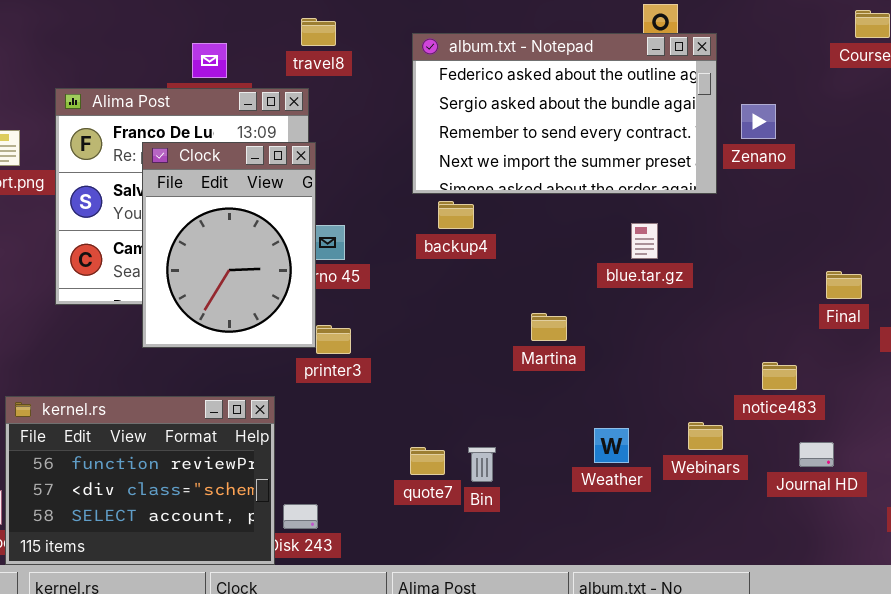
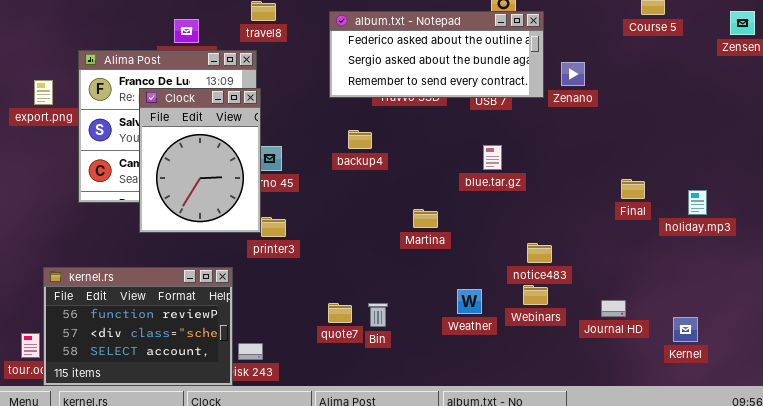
album.txt - Notepad: [412,33,717,194] -> [329,11,544,98], resized
notice483: [762,362,797,390] -> [527,243,552,263], moved

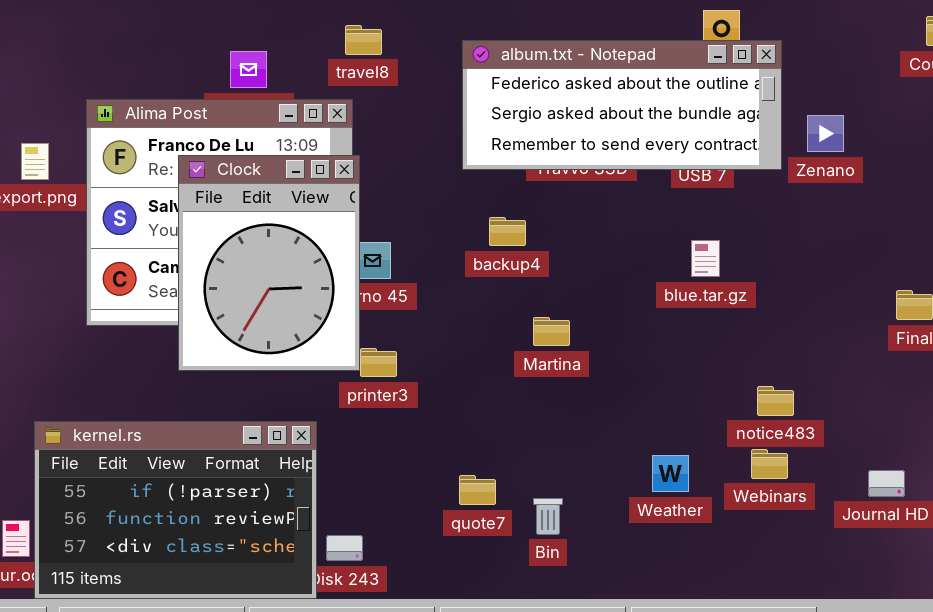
Martina: [413,209,438,228] -> [533,317,570,346], moved
kernel.rs: [43,267,233,386] -> [34,421,317,599], scrolled up 1 row
Bin: [368,303,388,327] -> [533,498,563,535], moved

